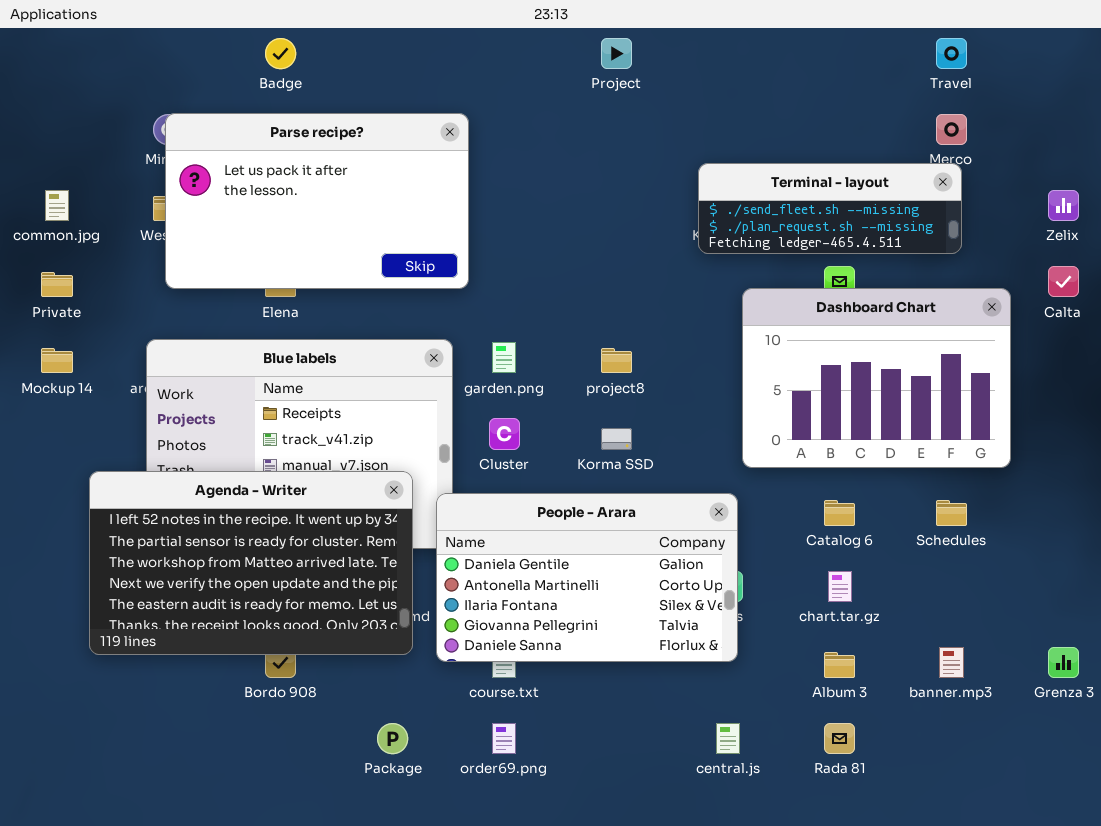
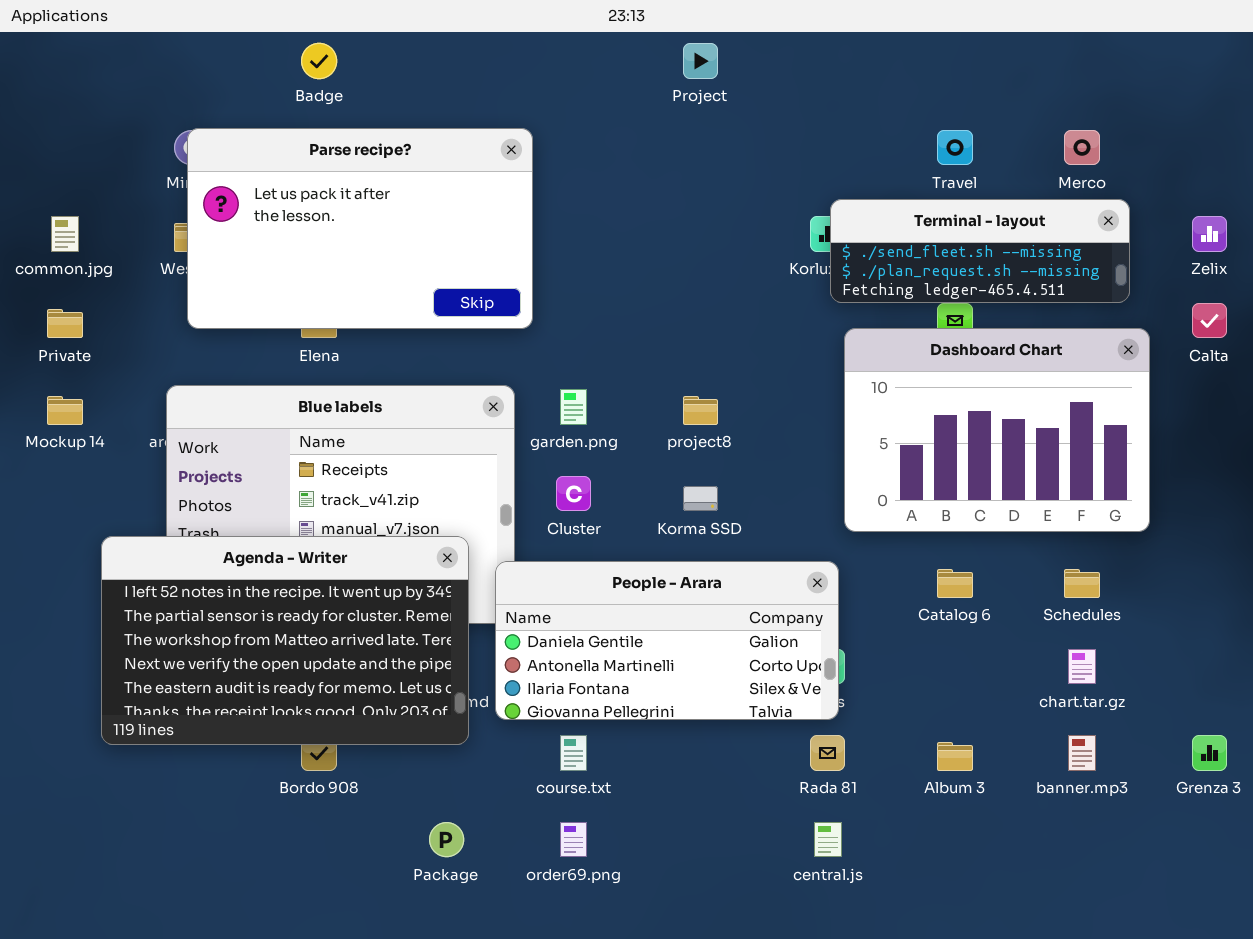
Travel: [936,38,967,69] -> [937,130,973,165], moved
Terminal - layout: [698,163,962,254] -> [830,199,1130,303], moved
People - Arara: [436,493,738,662] -> [495,561,839,720], resized
chart.tar.gz: [828,571,852,602] -> [1068,649,1096,684], moved
Rada 81: [824,723,855,754] -> [810,735,845,771], moved

